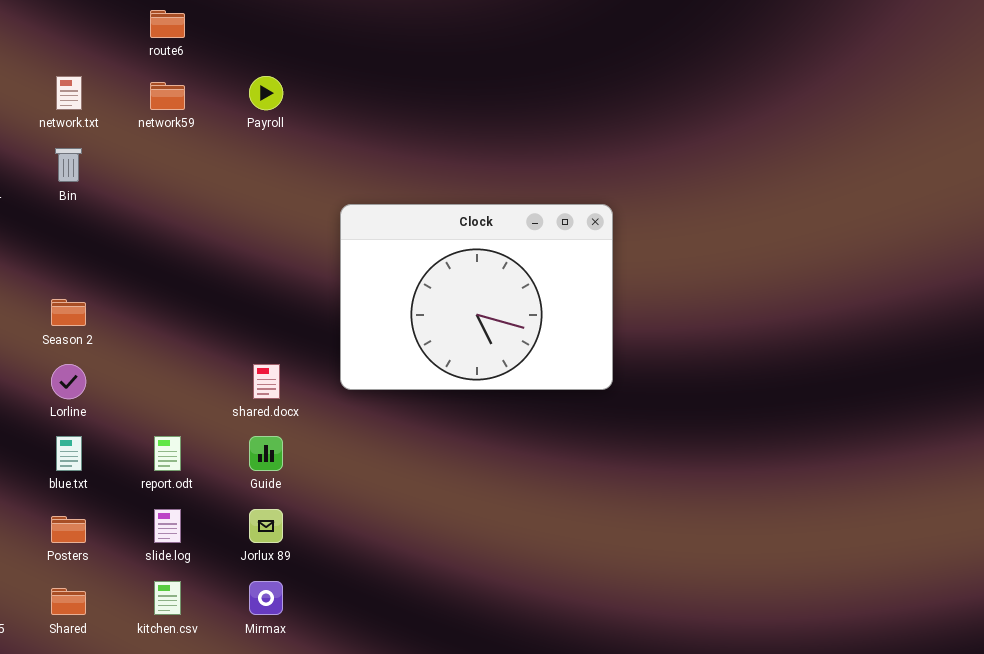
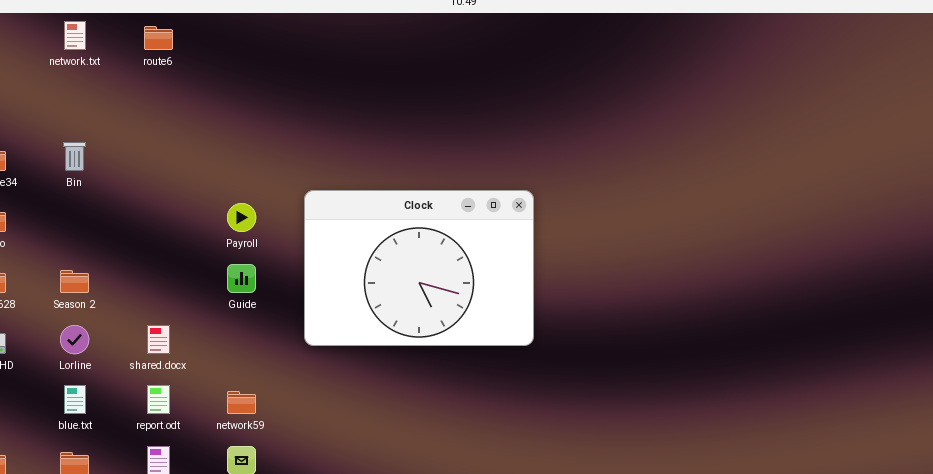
network.txt: [56,76,82,110] -> [64,21,86,50], moved
Payroll: [249,76,283,110] -> [227,203,256,232], moved
network59: [150,82,185,110] -> [227,391,256,414], moved
shared.docx: [253,364,280,399] -> [147,325,170,354], moved
Guide: [249,436,283,471] -> [227,264,256,293], moved

